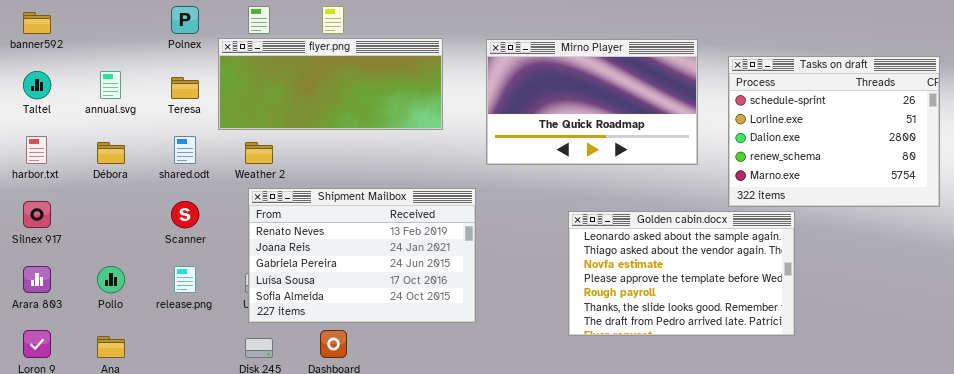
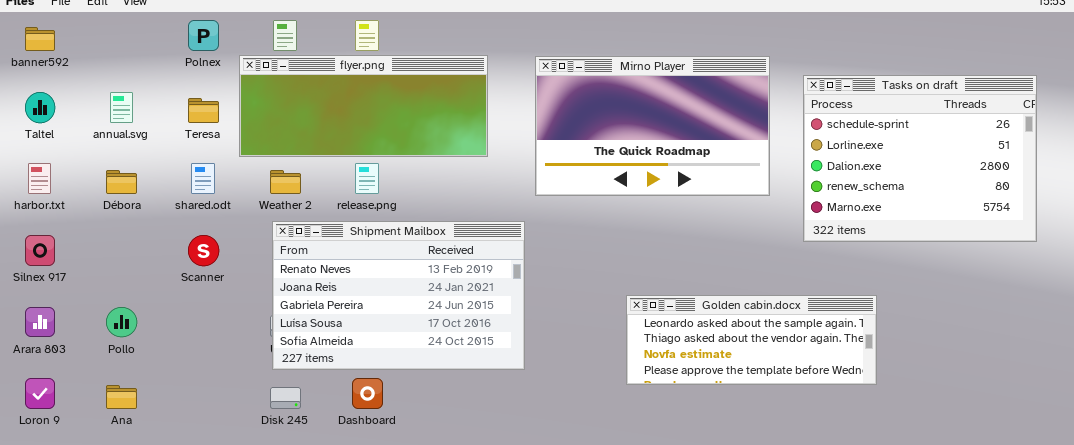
Golden cabin.docx: [568,211,795,336] -> [626,295,877,385], resized
release.png: [174,266,196,293] -> [355,163,379,194], moved

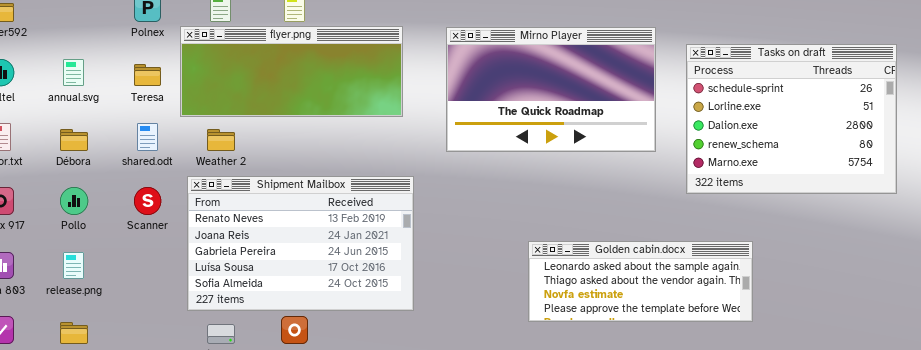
release.png: [355,163,379,194] -> [63,252,84,279], moved
Shipment Mailbox: [272,221,525,370] -> [187,176,414,311], moved
Pollo: [106,307,137,337] -> [60,187,88,215], moved

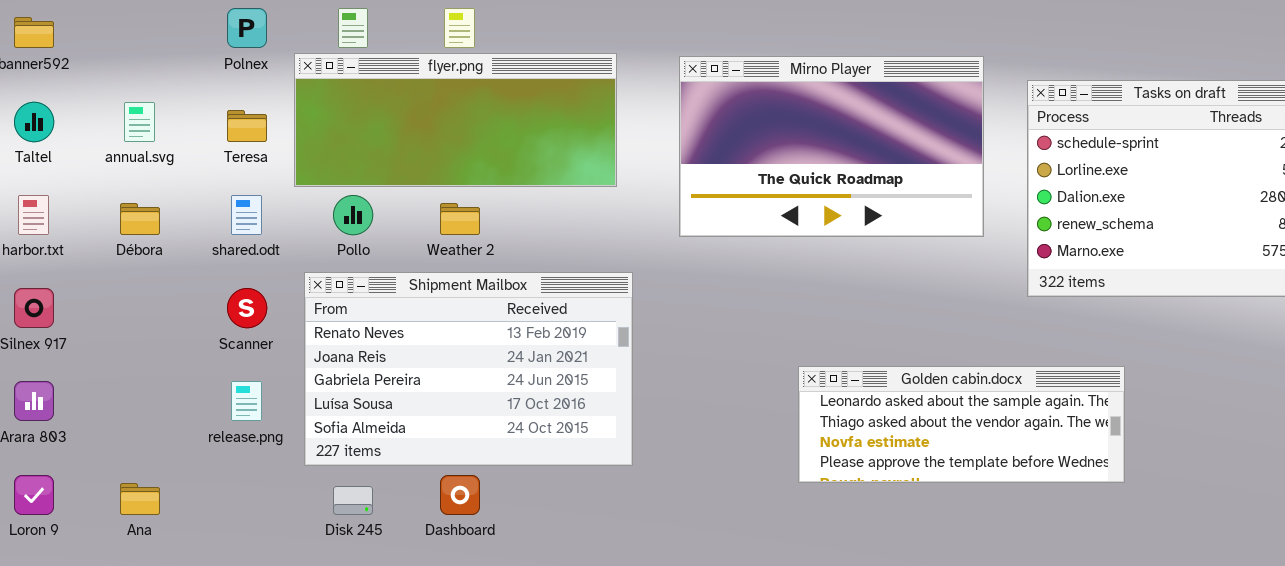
Weather 2: [207,129,235,151] -> [440,203,480,235], moved
Pollo: [60,187,88,215] -> [333,195,373,235], moved
release.png: [63,252,84,279] -> [231,381,262,421], moved

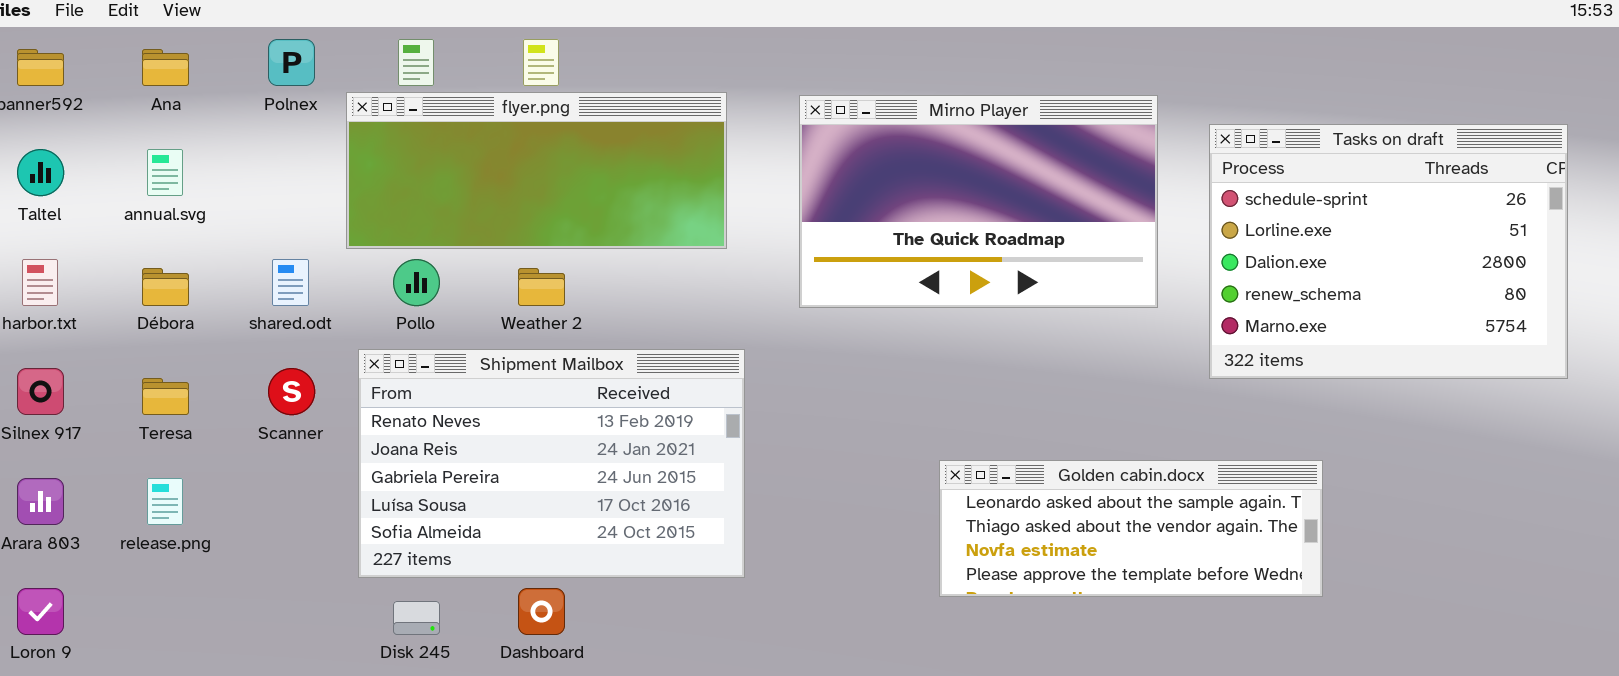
Teresa: [227,110,267,142] -> [142,378,189,415], moved
release.png: [231,381,262,421] -> [147,478,183,525], moved
Ana: [120,483,160,515] -> [142,49,189,86], moved

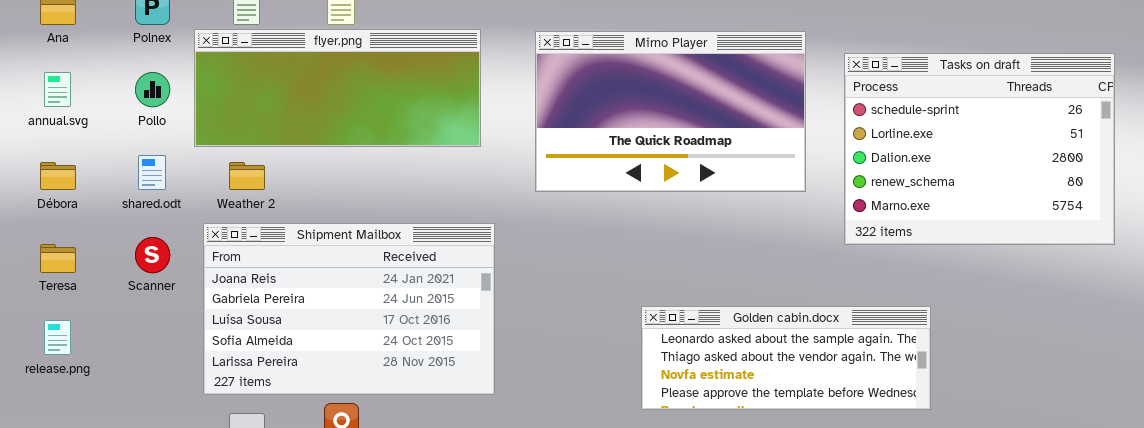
Pollo: [393,259,440,306] -> [135,72,170,107], moved
Weather 2: [518,268,565,306] -> [229,162,265,190], moved
Shipment Mailbox: [358,349,745,578] -> [203,223,495,395], scrolled down 1 row

